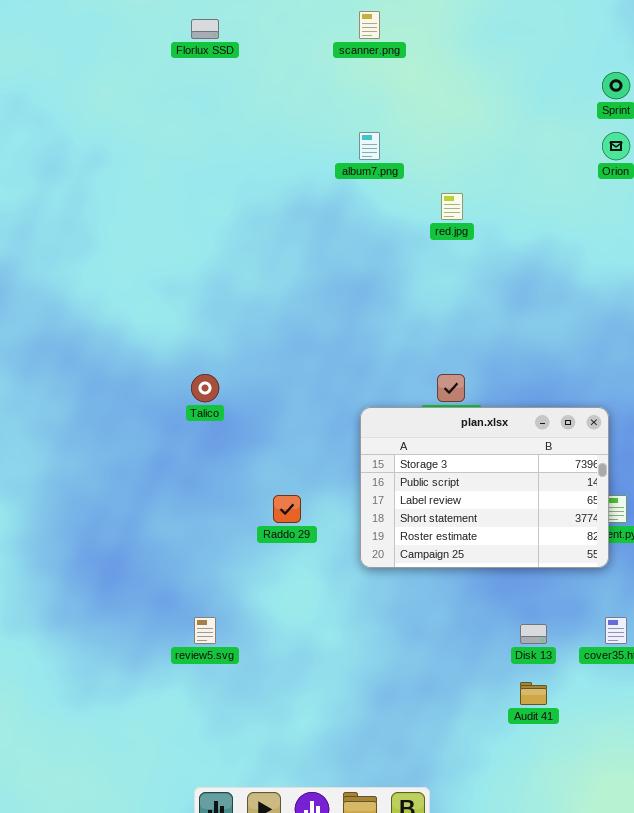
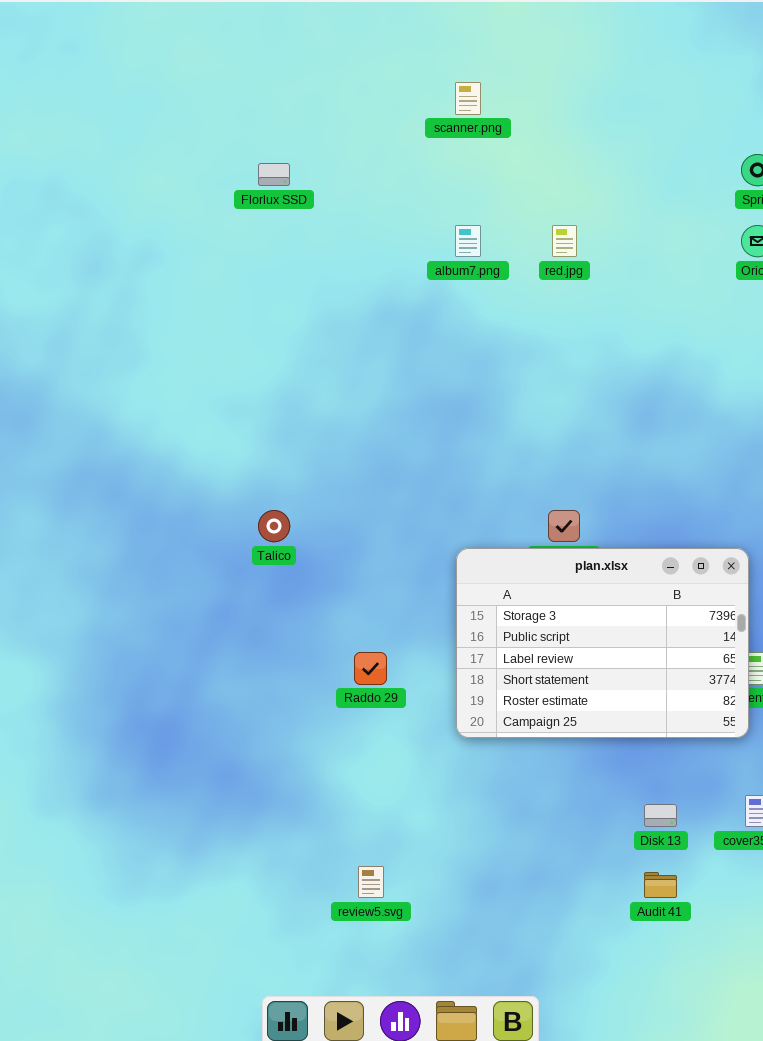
Florlux SSD: [191,19,219,39] -> [258,163,290,186], moved
red.jpg: [441,193,463,220] -> [552,225,577,257], moved
review5.svg: [194,617,216,644] -> [358,866,384,898], moved

